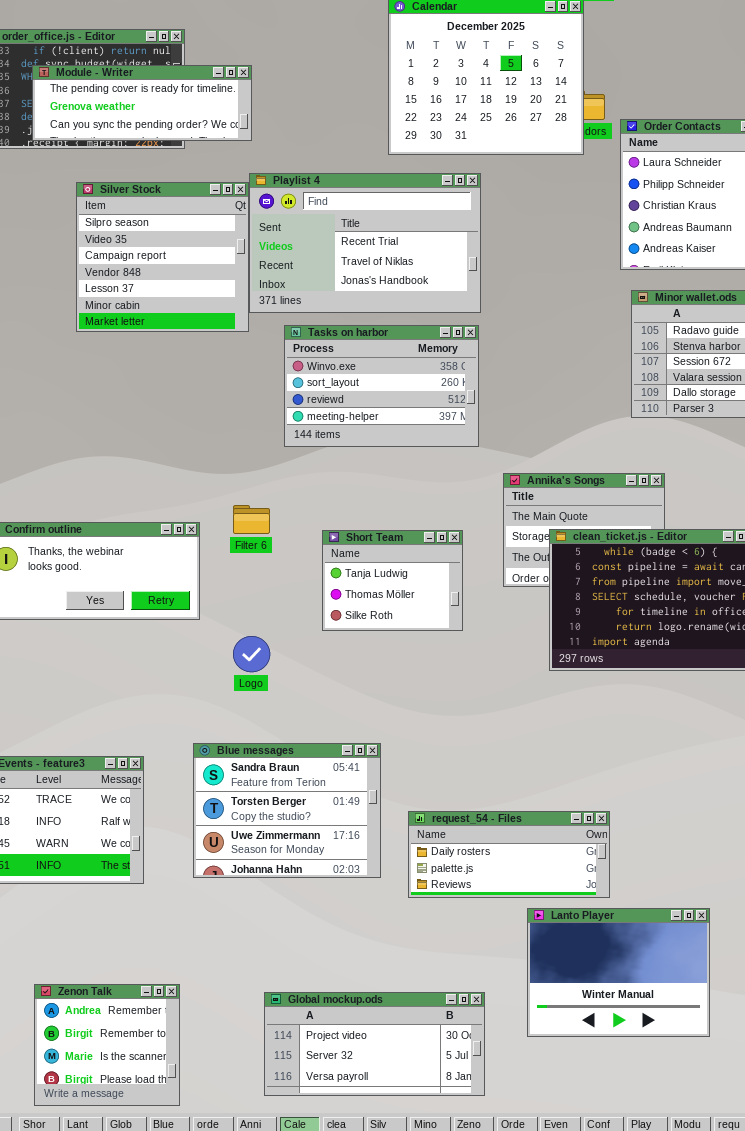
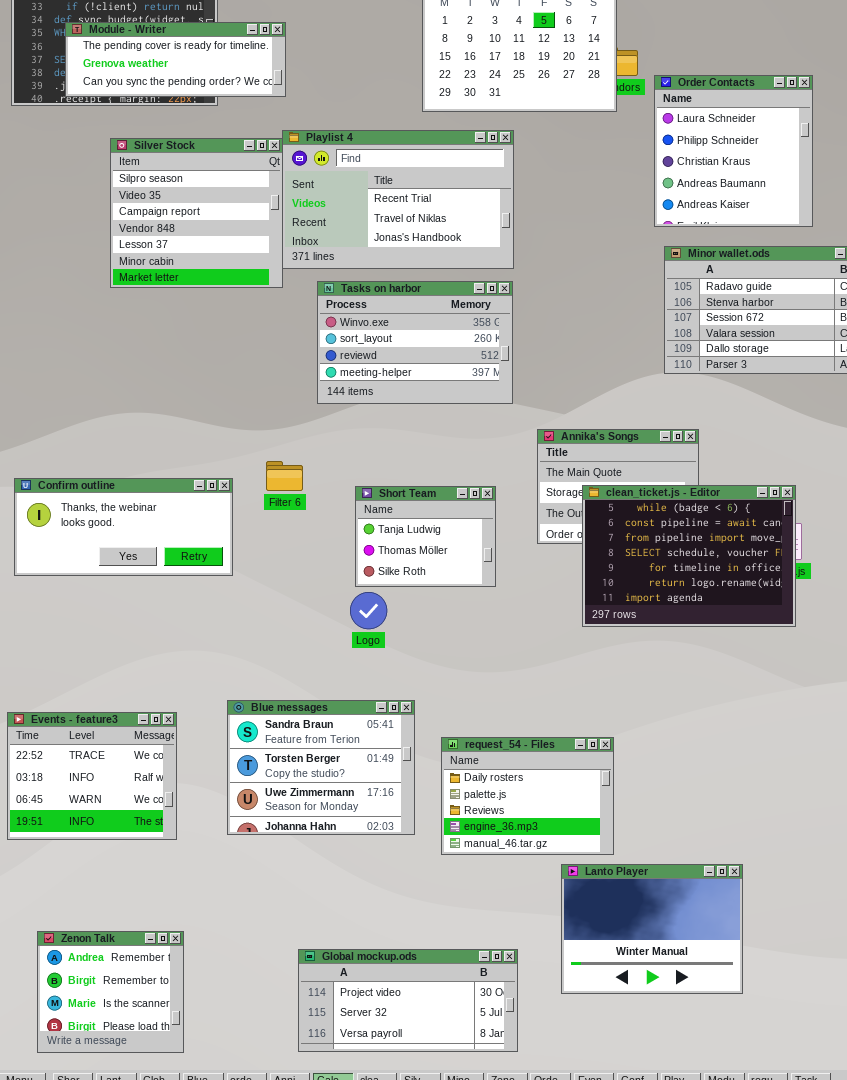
Logo: [233,636,270,672] -> [350,592,387,629], moved
request_54 - Files: [408,811,610,898] -> [441,737,614,855], resized
Zenon Talk: [34,984,180,1106] -> [37,931,184,1053], moved

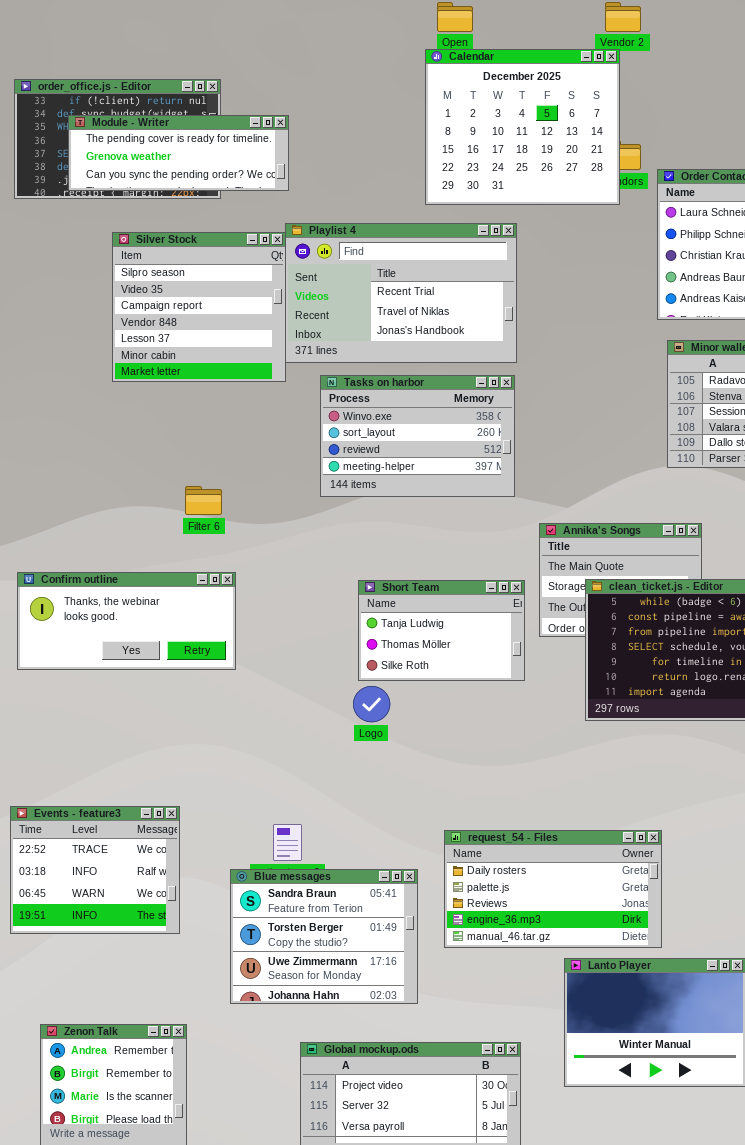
Filter 6: [266,461,303,491] -> [185,486,222,515], moved
Short Team: [355,486,496,587] -> [358,580,525,681], resized
Blue messages: [227,700,415,835] -> [230,869,418,1004], moved
request_54 - Files: [441,737,614,855] -> [444,830,662,948], resized

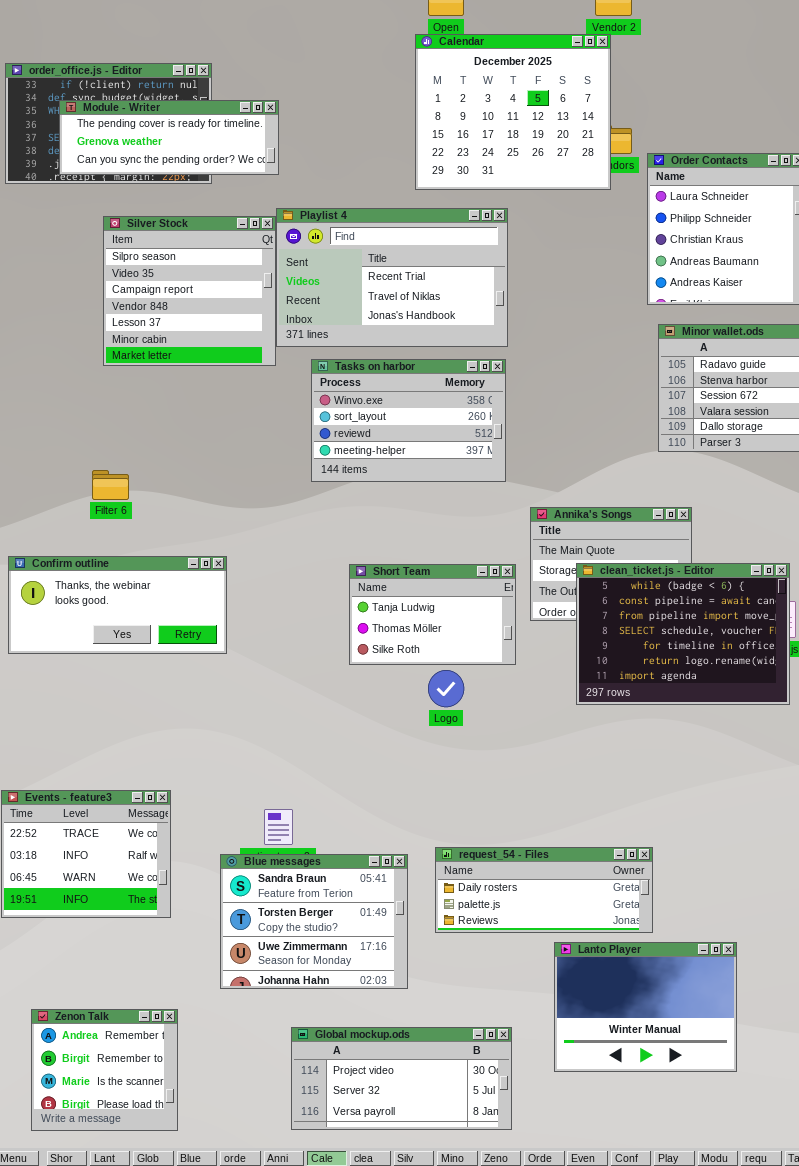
Filter 6: [185,486,222,515] -> [92,470,129,500], moved
Logo: [353,686,390,722] -> [428,670,464,707], moved
request_54 - Files: [444,830,662,948] -> [435,847,653,933], resized

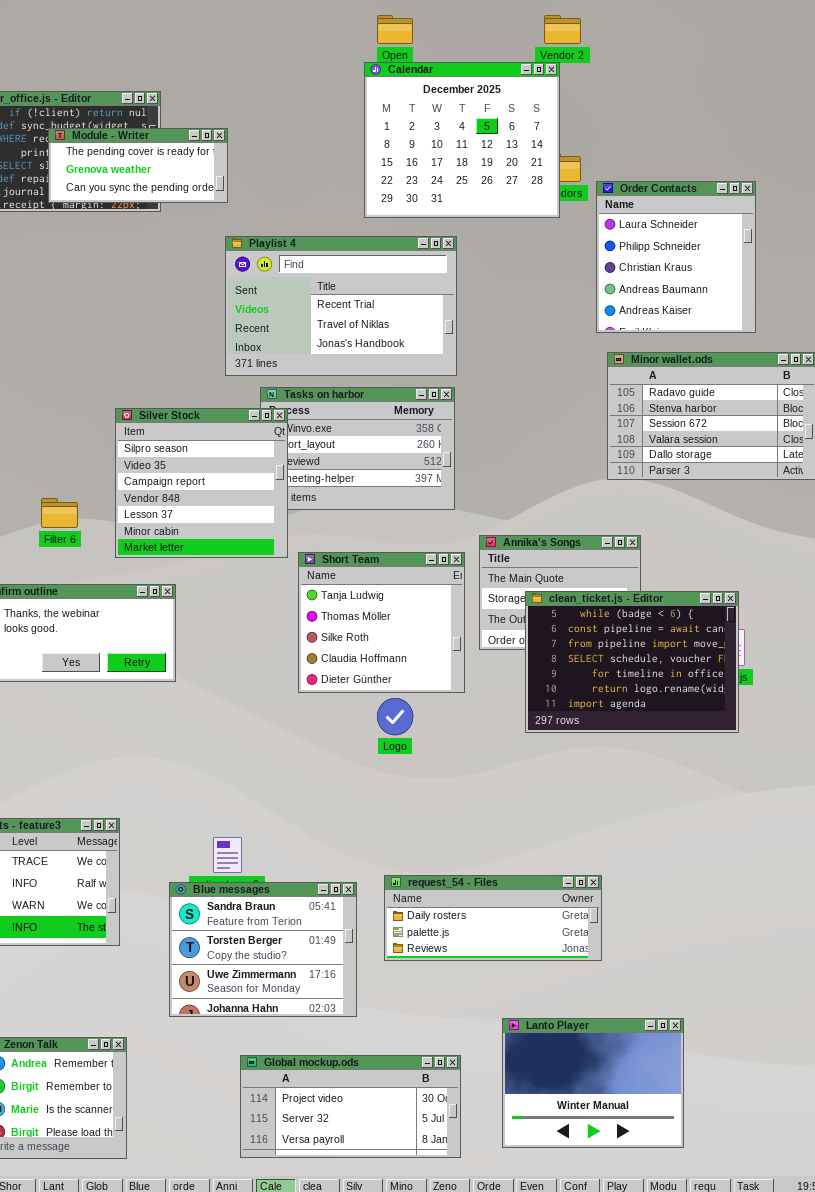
Module - Writer: [59,100,279,175] -> [48,128,228,203], resized
Silver Stock: [103,216,276,366] -> [115,408,288,558], moved
Short Team: [349,564,516,665] -> [298,552,465,693], resized
Lanto Player: [554,942,737,1072] -> [502,1018,684,1148], moved

